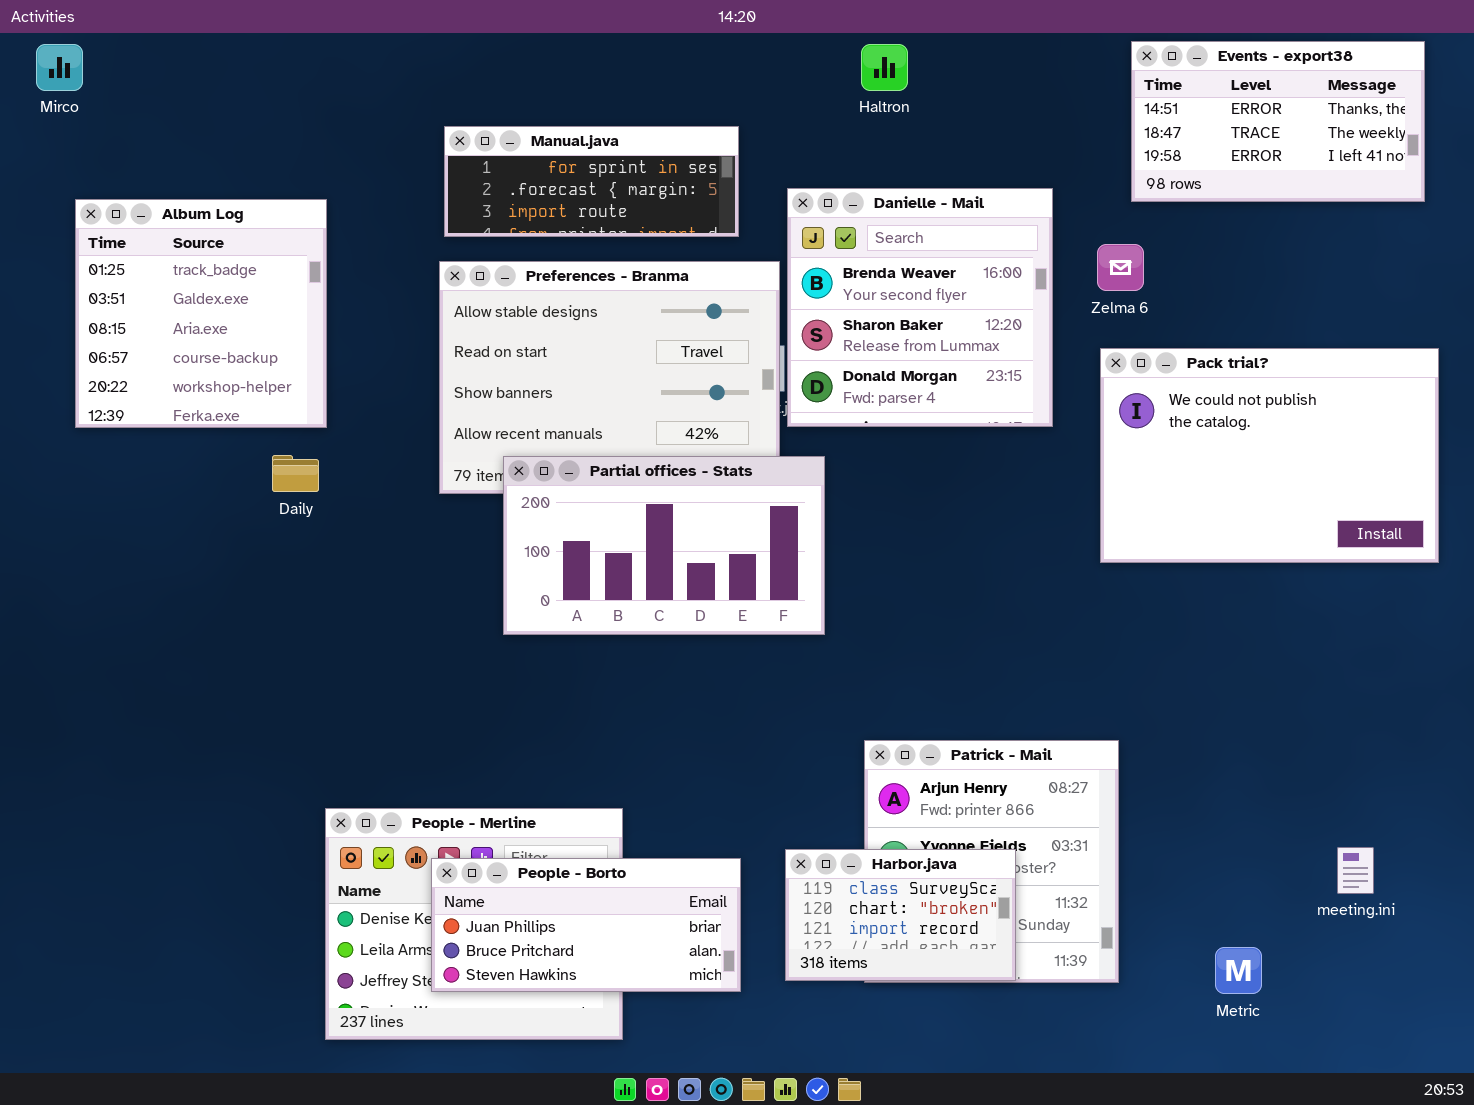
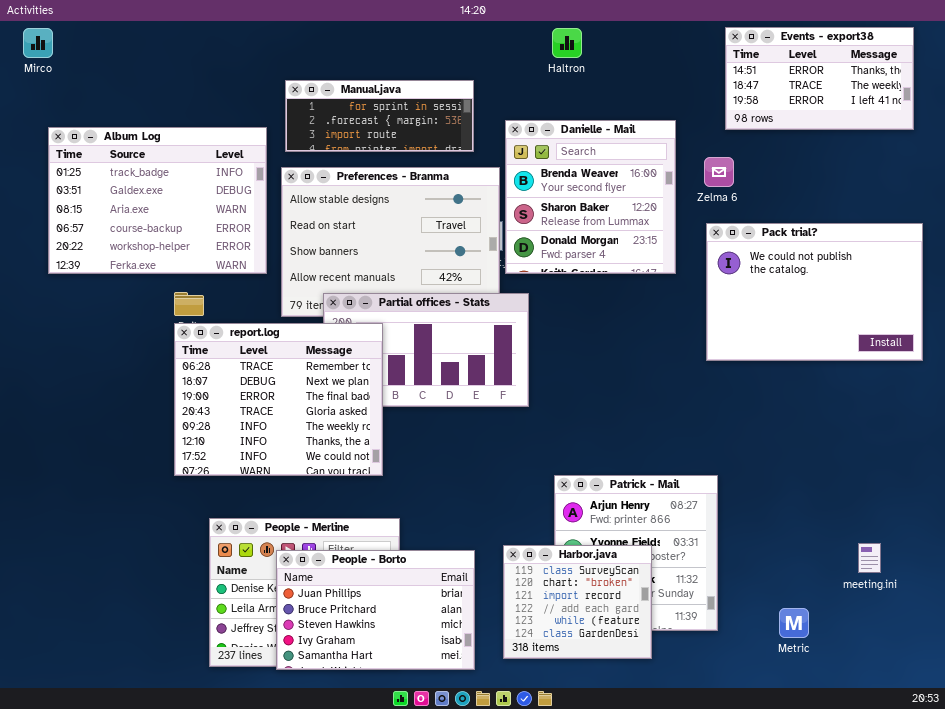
Album Log: [75,199,327,428] -> [48,127,267,274], resized
report.log: none -> [174,323,383,476], opened
Harbor.java: [785,849,1016,981] -> [503,545,652,659], resized
People - Borto: [431,858,741,992] -> [276,550,475,670], resized

